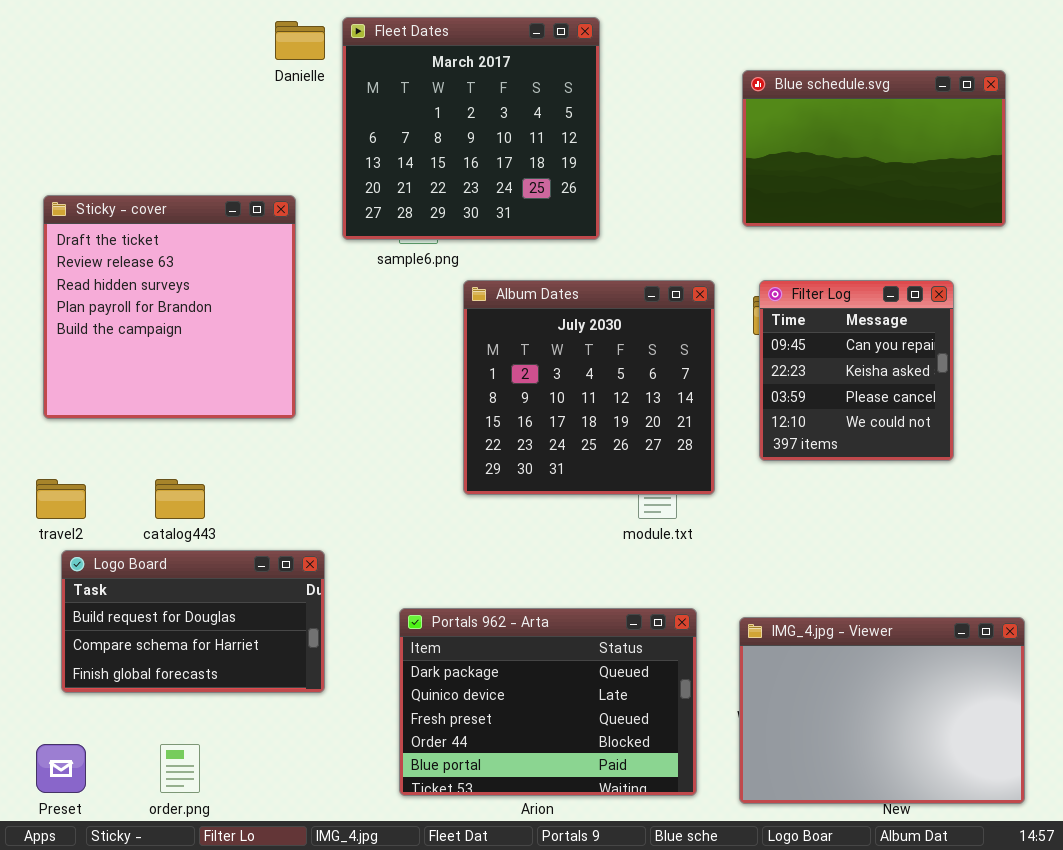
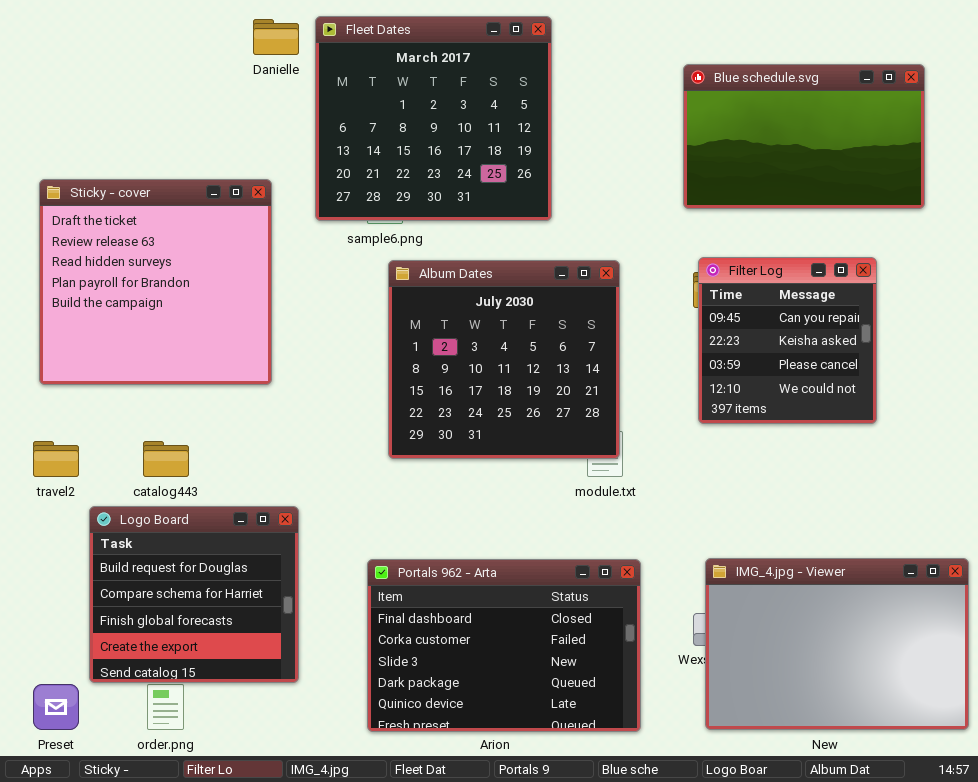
Album Dates: [463,280,715,495] -> [388,260,620,459], moved
Logo Board: [61,550,325,693] -> [89,506,299,683], resized
Portals 962 - Arta: [399,608,697,796] -> [367,559,641,732], scrolled up 3 rows
IMG_4.jpg - Viewer: [739,617,1025,804] -> [705,558,969,730], moved

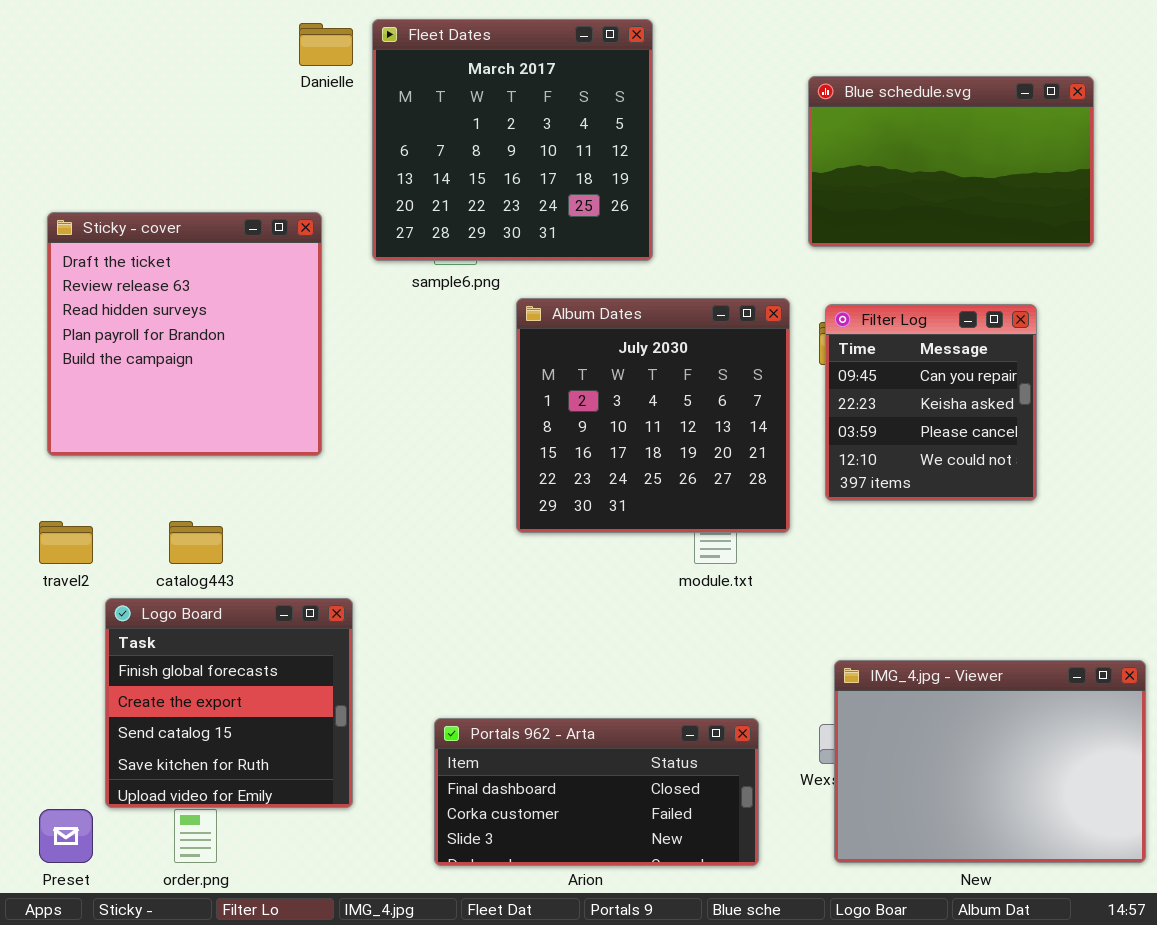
Album Dates: [388,260,620,459] -> [516,298,790,533], moved
Logo Board: [89,506,299,683] -> [105,598,353,808], scrolled down 2 rows
Portals 962 - Arta: [367,559,641,732] -> [434,718,759,866], resized

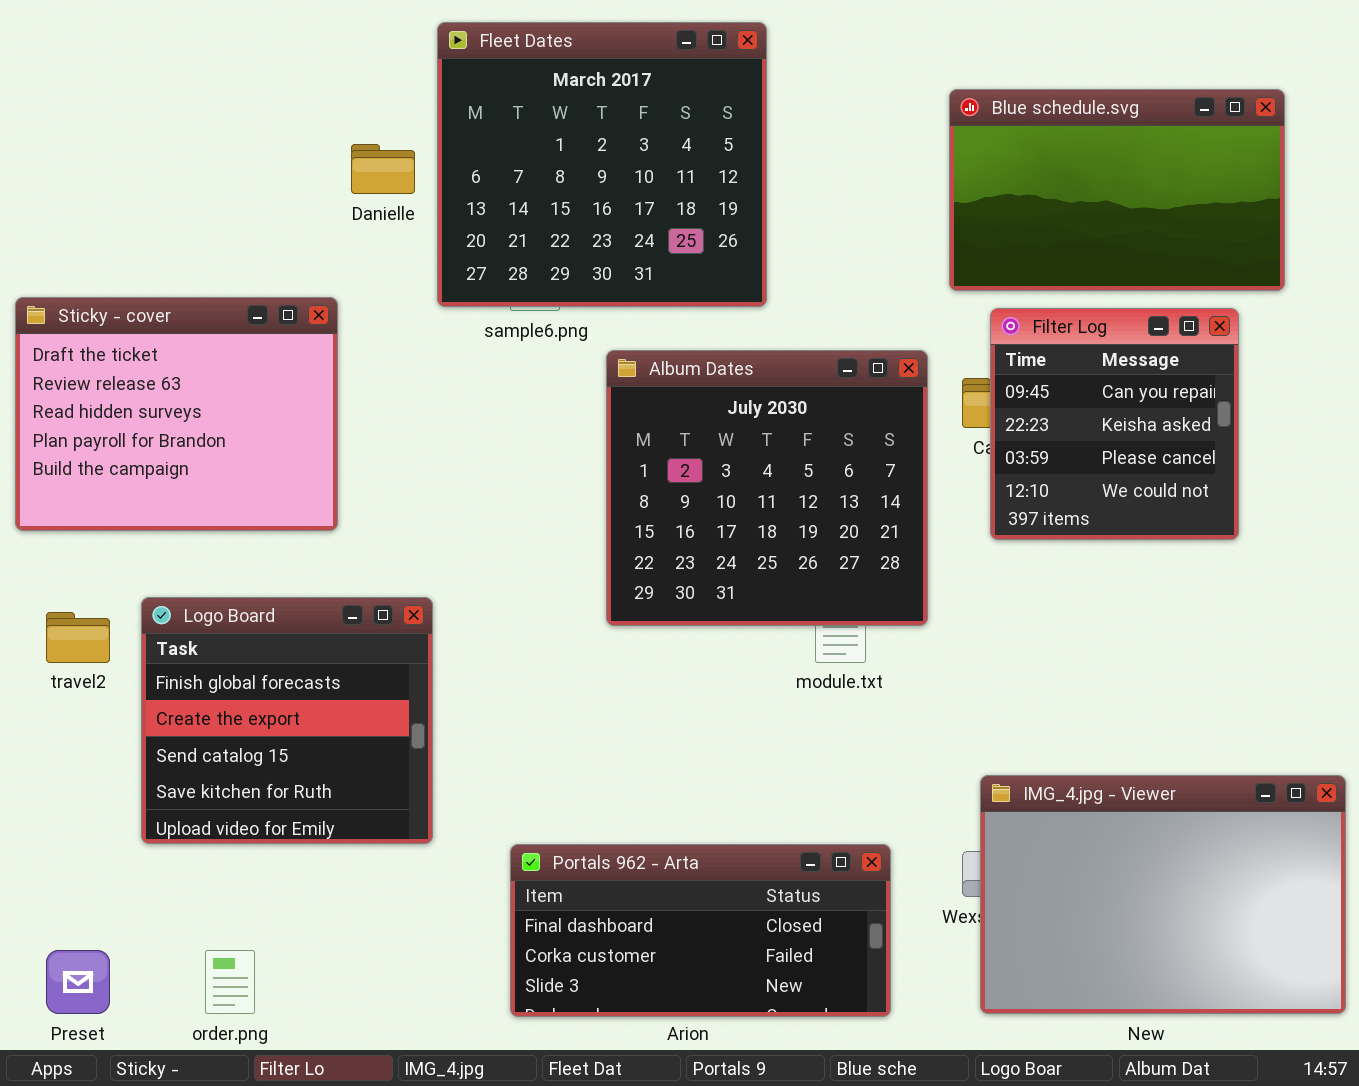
Danielle: [299,23,353,66] -> [351,144,415,194], moved
Sticky - cover: [47,212,322,456] -> [15,297,338,531], moved, resized
Filter Log: [825,304,1037,501] -> [990,308,1239,540], moved
Logo Board: [105,598,353,808] -> [141,597,433,844], moved

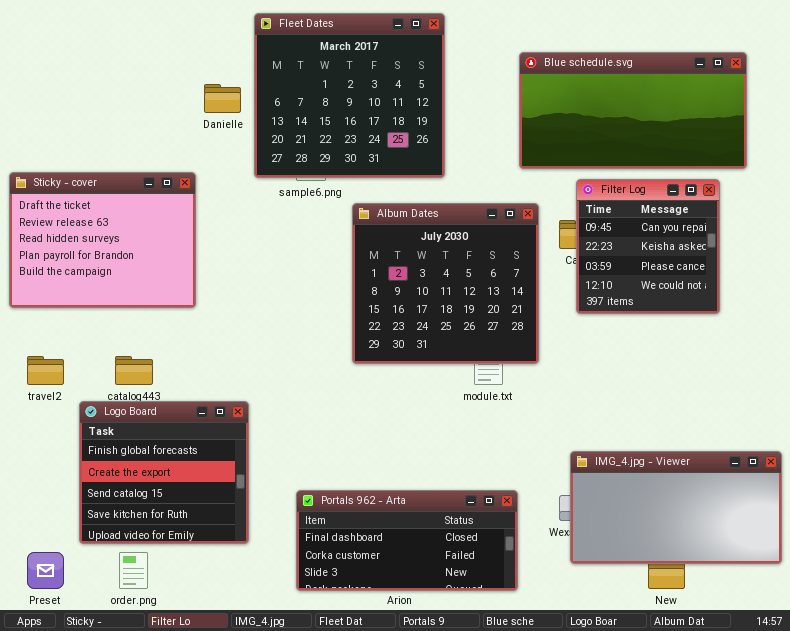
Blue schedule.svg: [949,89,1285,291] -> [519,52,747,169], resized
Logo Board: [141,597,433,844] -> [79,401,249,544], moved
IMG_4.jpg - Viewer: [980,775,1346,1014] -> [570,451,782,564], resized

